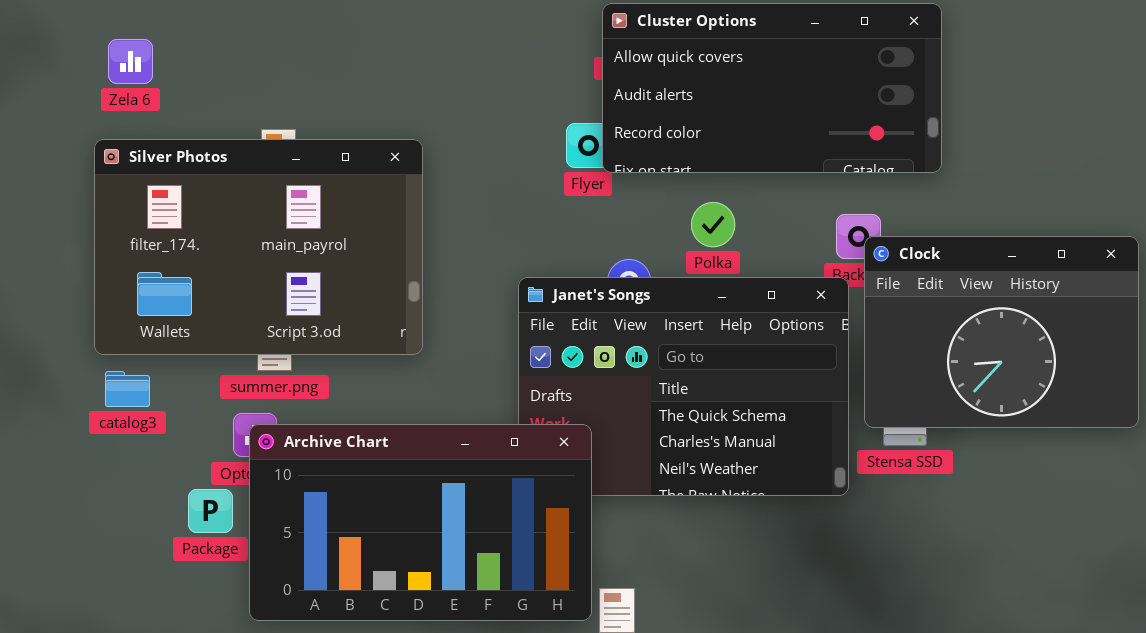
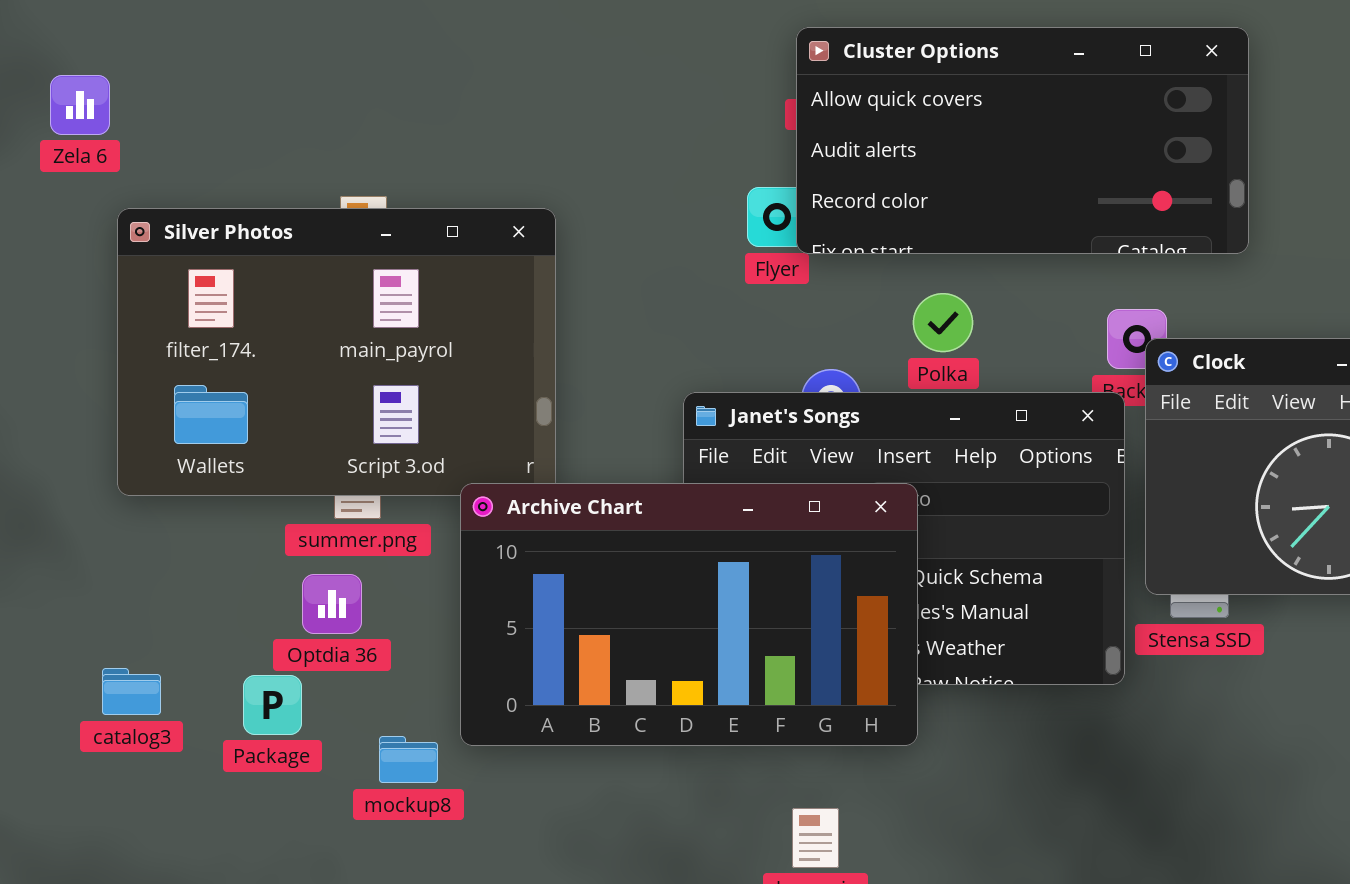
Zela 6: [108,39,153,84] -> [50,75,110,135], moved
catalog3: [105,371,150,407] -> [102,668,161,715], moved
Archive Chart: [249,424,592,621] -> [460,483,918,746], moved

